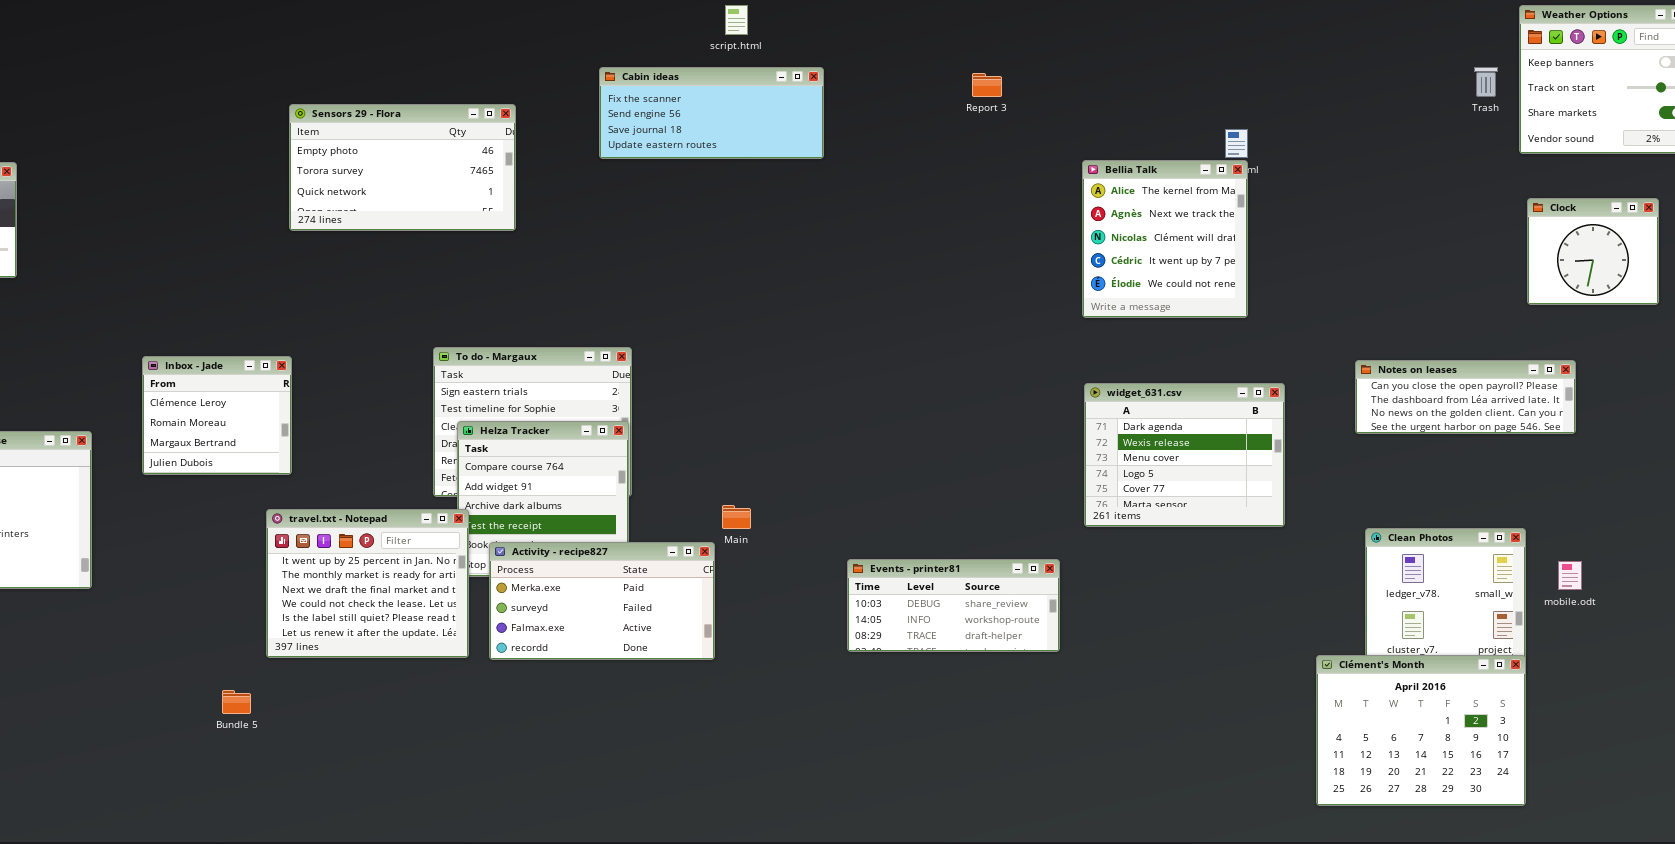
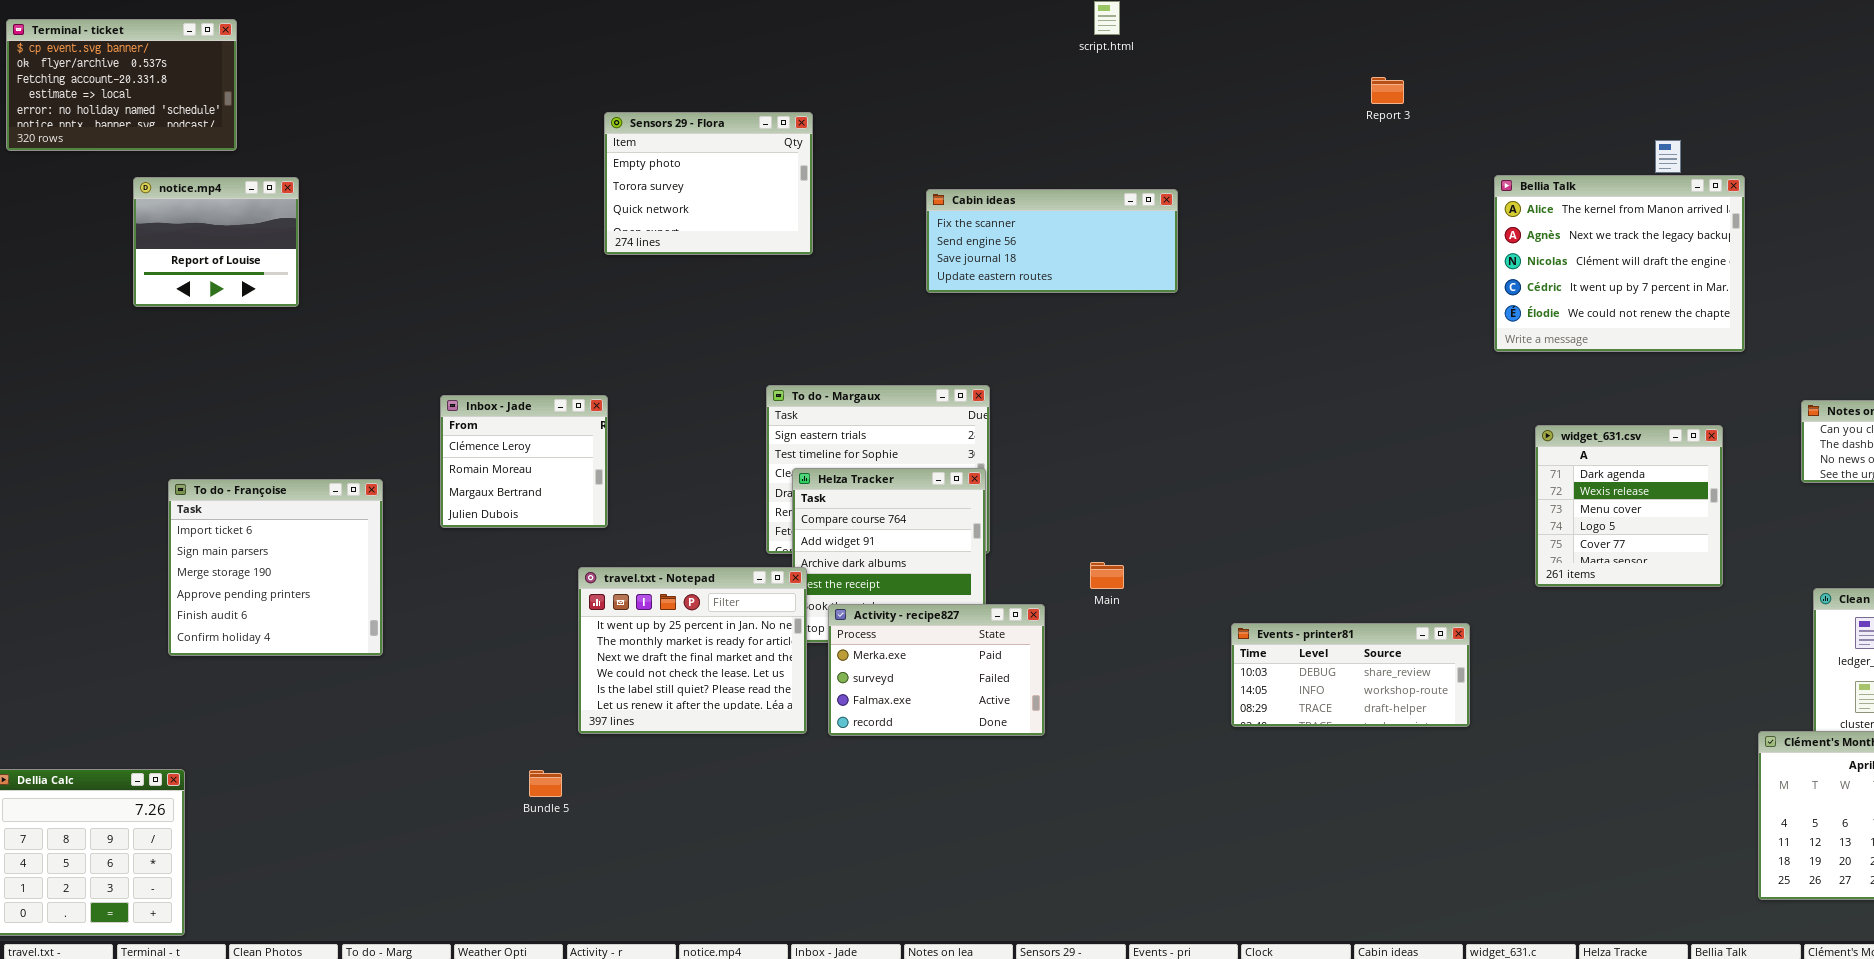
Cabin ideas: [599,67,824,159] -> [926,189,1178,293], moved
Sensors 29 - Flora: [289,104,516,231] -> [604,112,813,255], resized
Bellia Talk: [1082,160,1248,318] -> [1494,175,1745,352], resized
widget_631.csv: [1084,383,1285,527] -> [1535,425,1723,587], resized
Activity - recipe827: [489,542,715,660] -> [828,604,1045,736], resized

